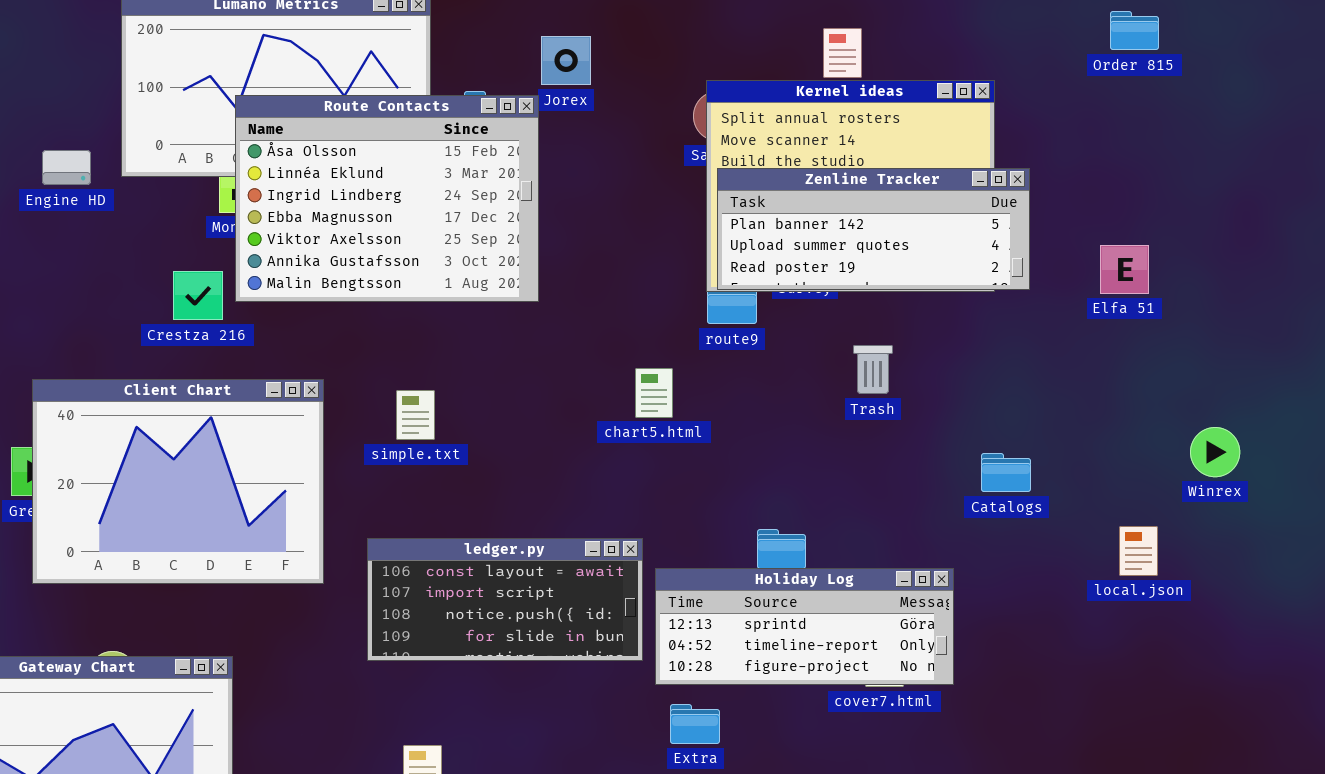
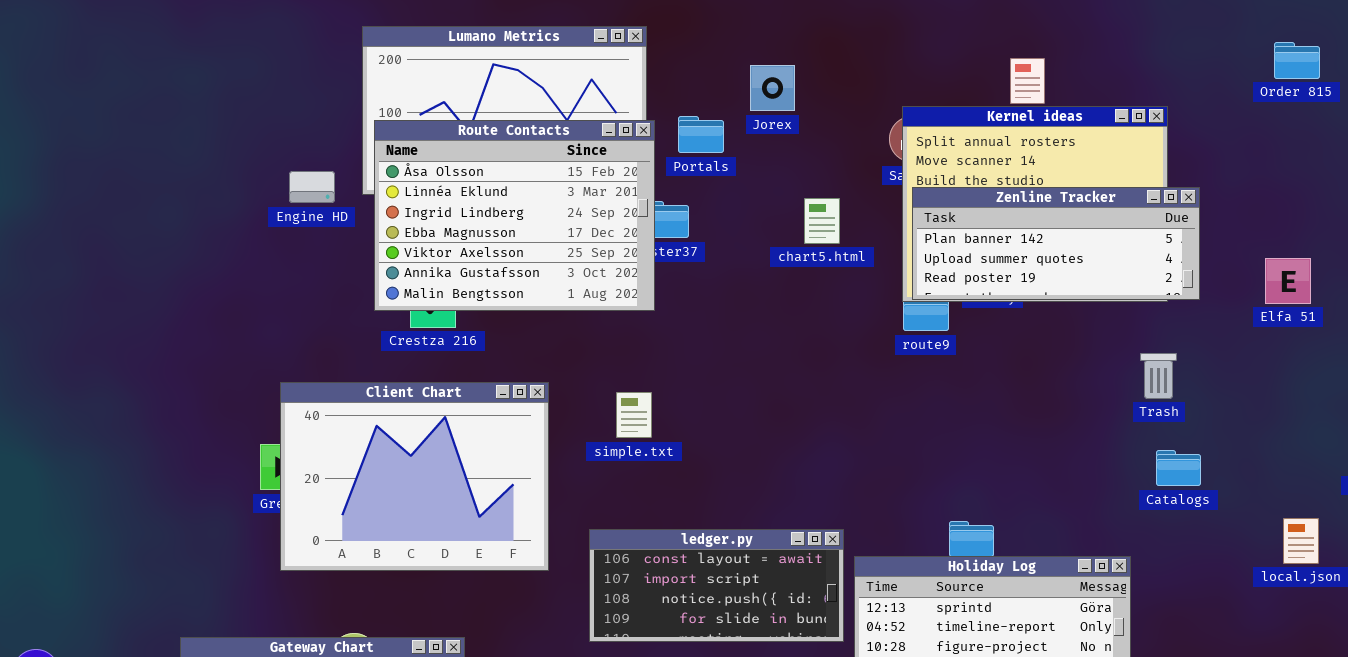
Route Contacts: [235,95,539,302] -> [374,120,655,311], moved
Trash: [853,345,893,394] -> [1140,353,1177,399], moved
chart5.html: [635,368,673,418] -> [804,198,840,244], moved

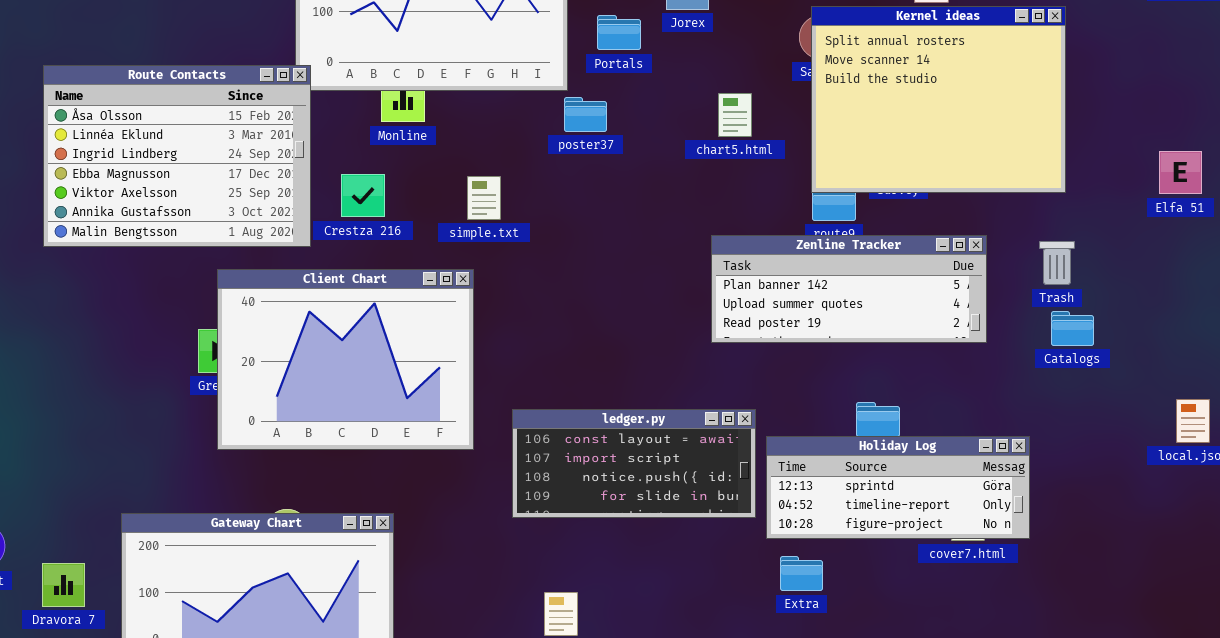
Route Contacts: [374,120,655,311] -> [43,65,311,247], moved
Zenline Tracker: [912,187,1200,300] -> [711,235,987,343], moved
simple.txt: [616,392,652,438] -> [467,176,501,220], moved
Catalogs: [1156,450,1201,486] -> [1051,311,1094,346], moved

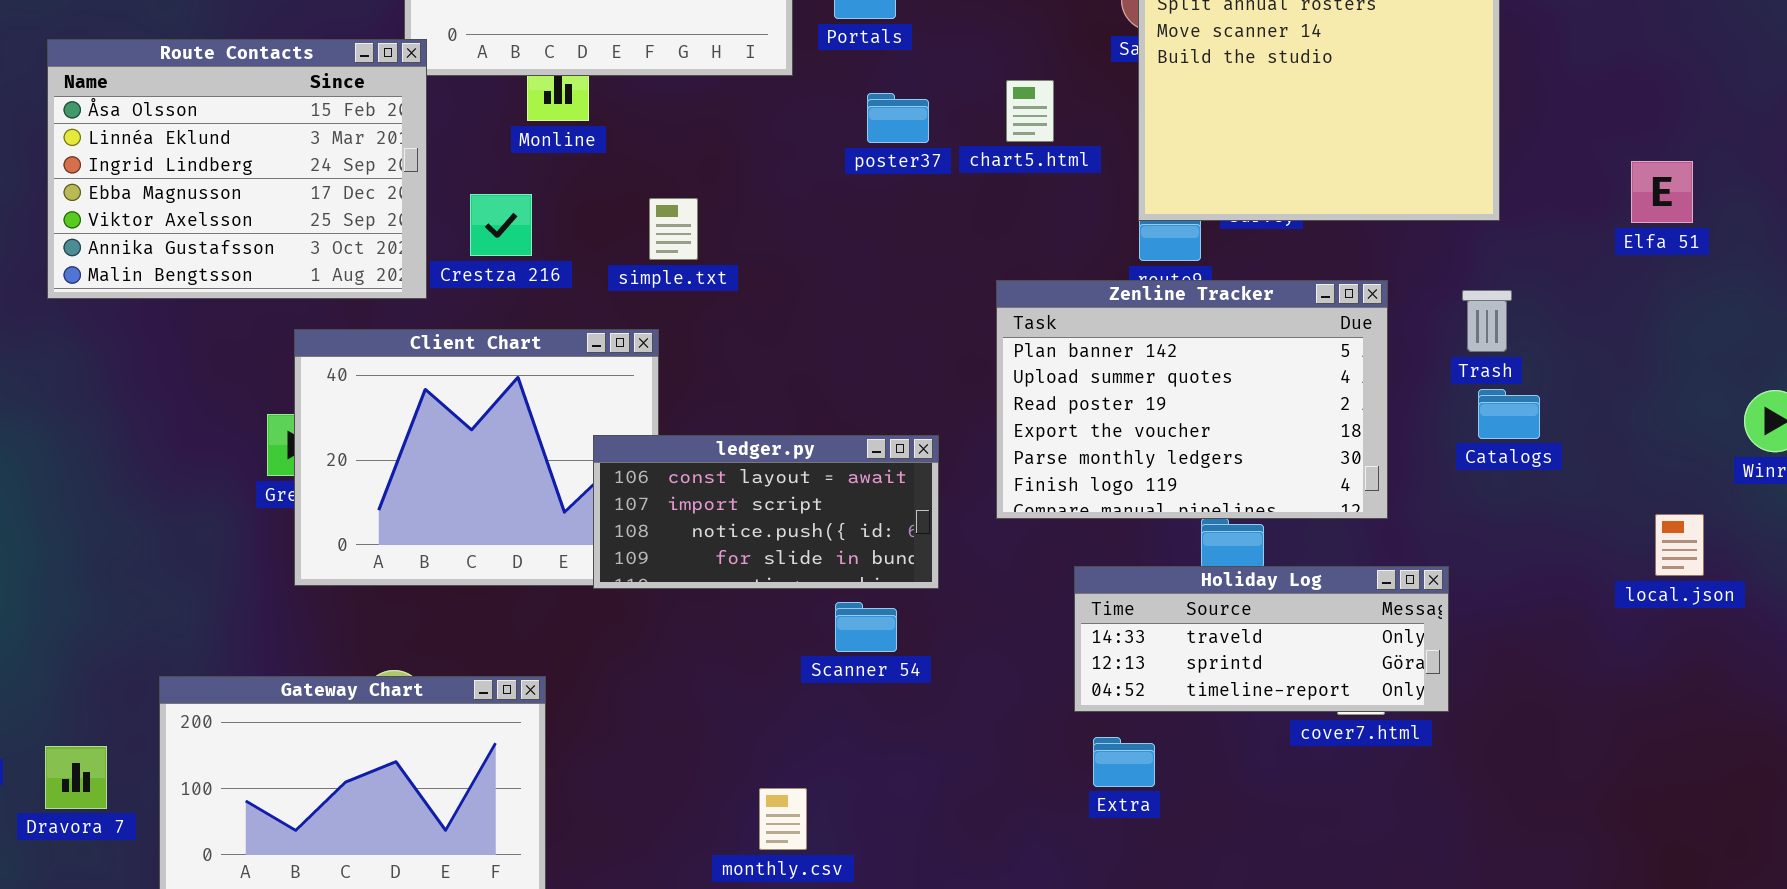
poster37: [564,97,607,132] -> [867,93,929,143], moved
Zenline Tracker: [711,235,987,343] -> [996,280,1388,519], resized
ledger.py: [512,409,756,518] -> [593,435,939,589], moved
Holiday Log: [766,436,1030,539] -> [1074,566,1449,712], scrolled up 1 row

